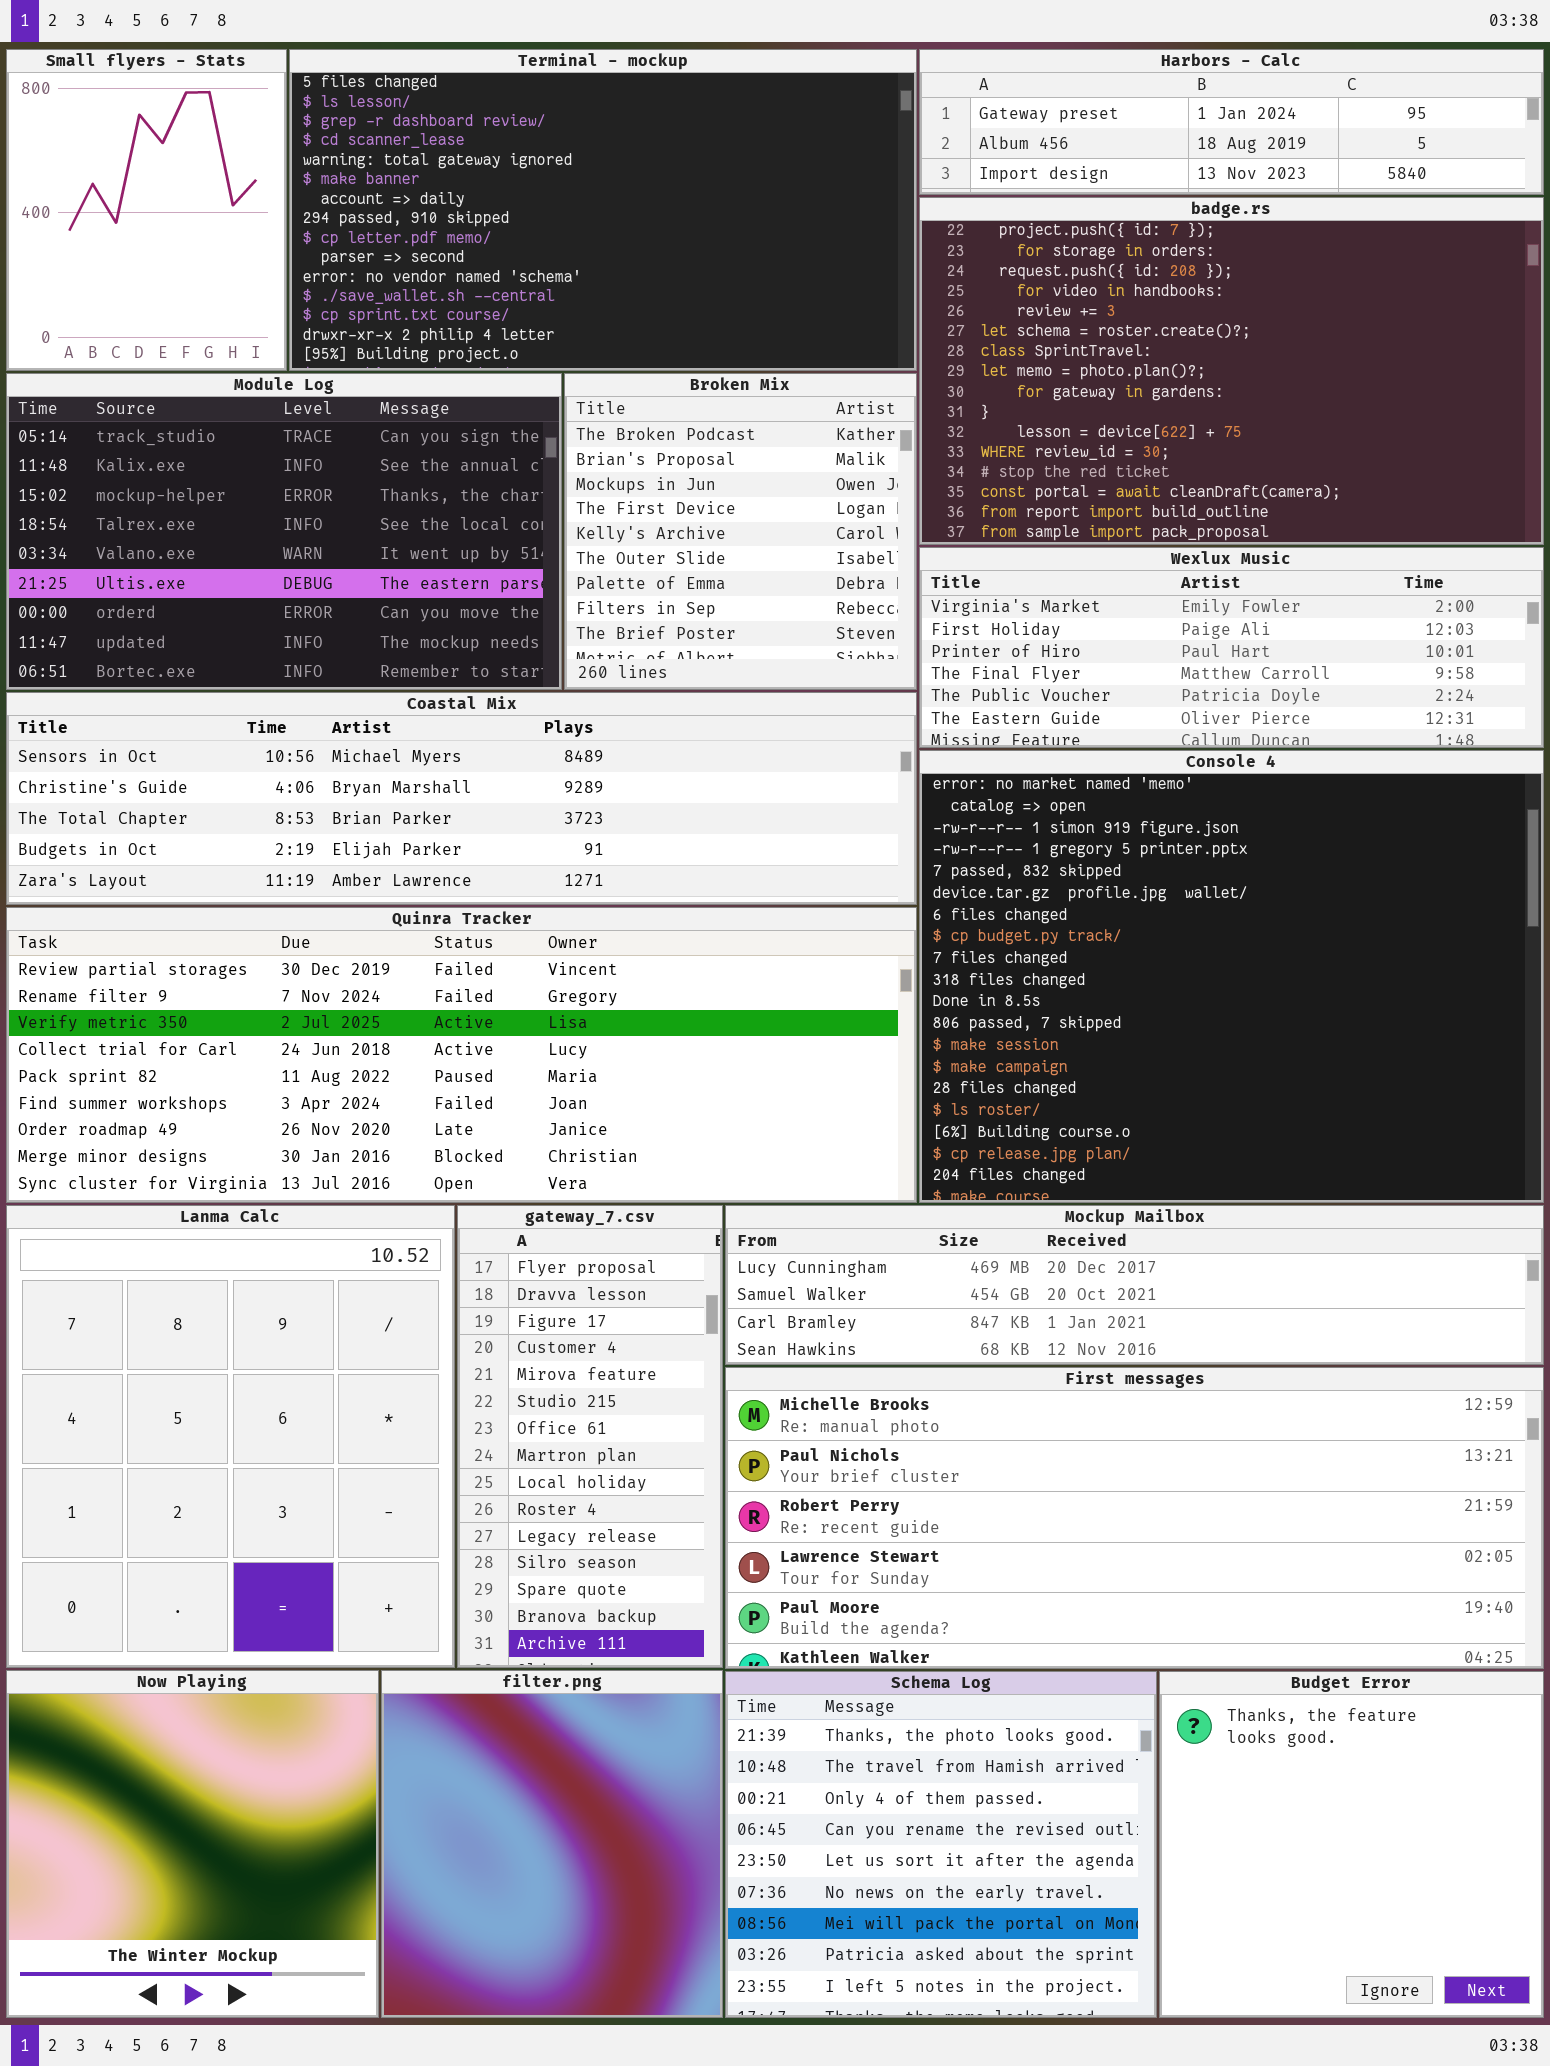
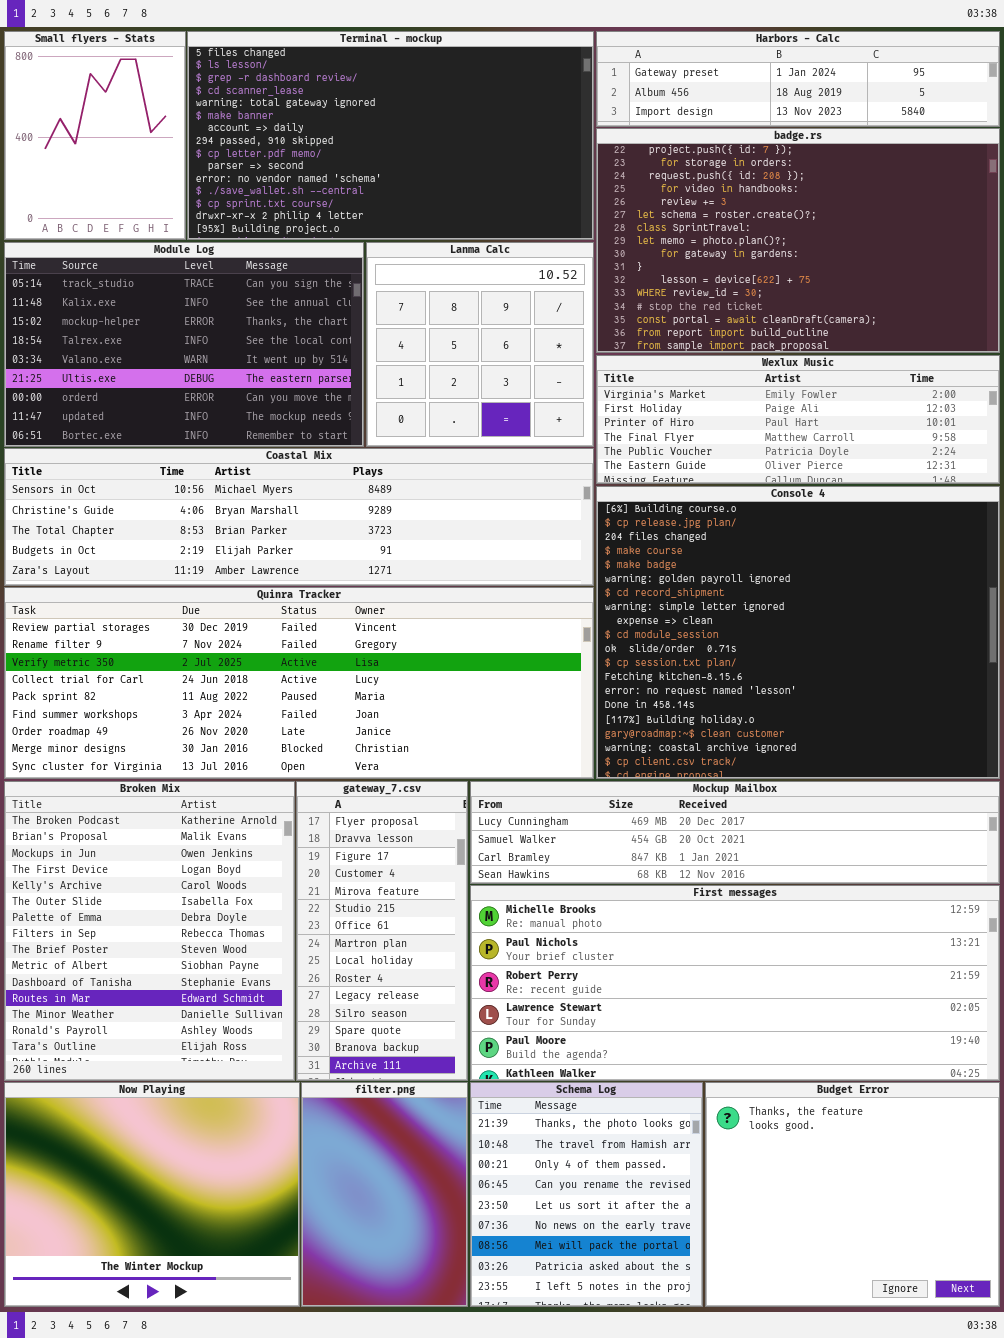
Broken Mix: [564,373,917,690] -> [4,781,295,1081], moved, resized
Console 4: [919,750,1544,1203] -> [596,486,1000,779], scrolled down 16 rows
Lanma Calc: [6,1205,455,1668] -> [366,242,594,447], moved, resized
Now Playing: [6,1670,379,2018] -> [4,1082,300,1307], resized
filter.png: [381,1670,723,2018] -> [301,1082,468,1307], resized
Schema Log: [725,1671,1157,2018] -> [470,1082,703,1307], resized
Budget Error: [1159,1671,1544,2018] -> [705,1082,1000,1307], resized

